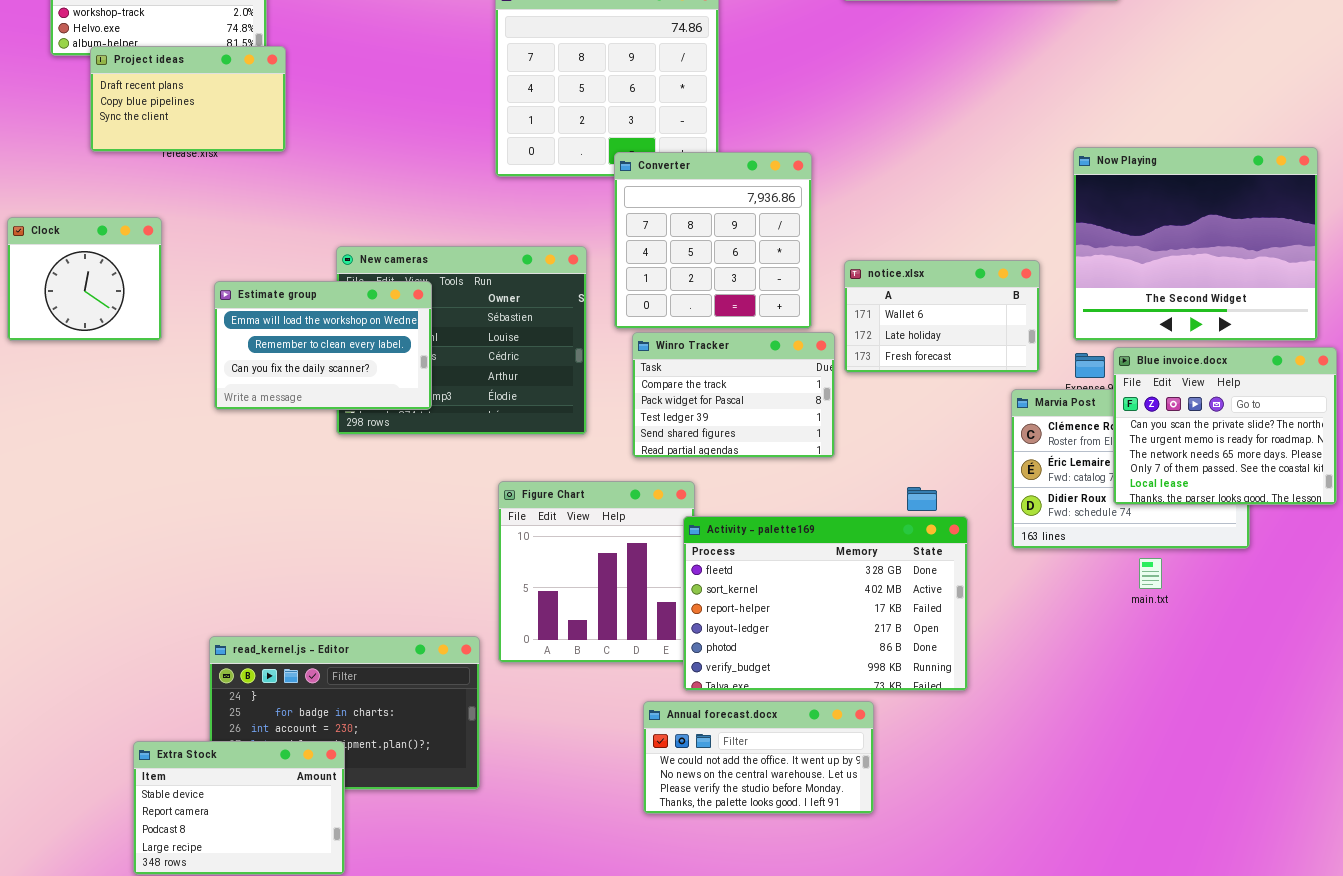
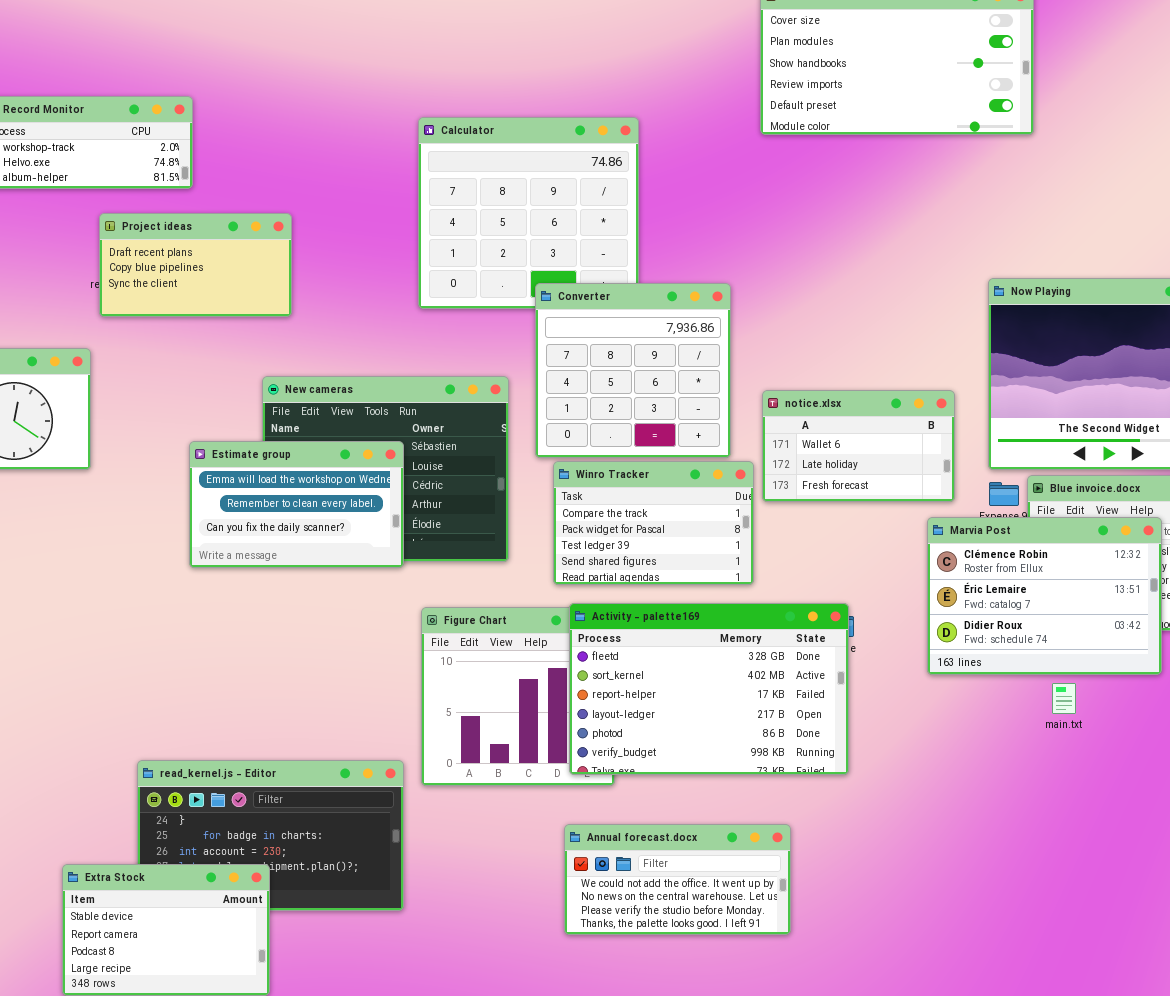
Project ideas: [90,46,286,152] -> [99,213,292,317], moved
Estimate group: [214,281,432,410] -> [189,441,404,568], moved
Marvia Post: [1011,389,1250,549] -> [927,517,1162,675], raised
Activity - palette169: [683,516,968,691] -> [569,603,849,775], moved

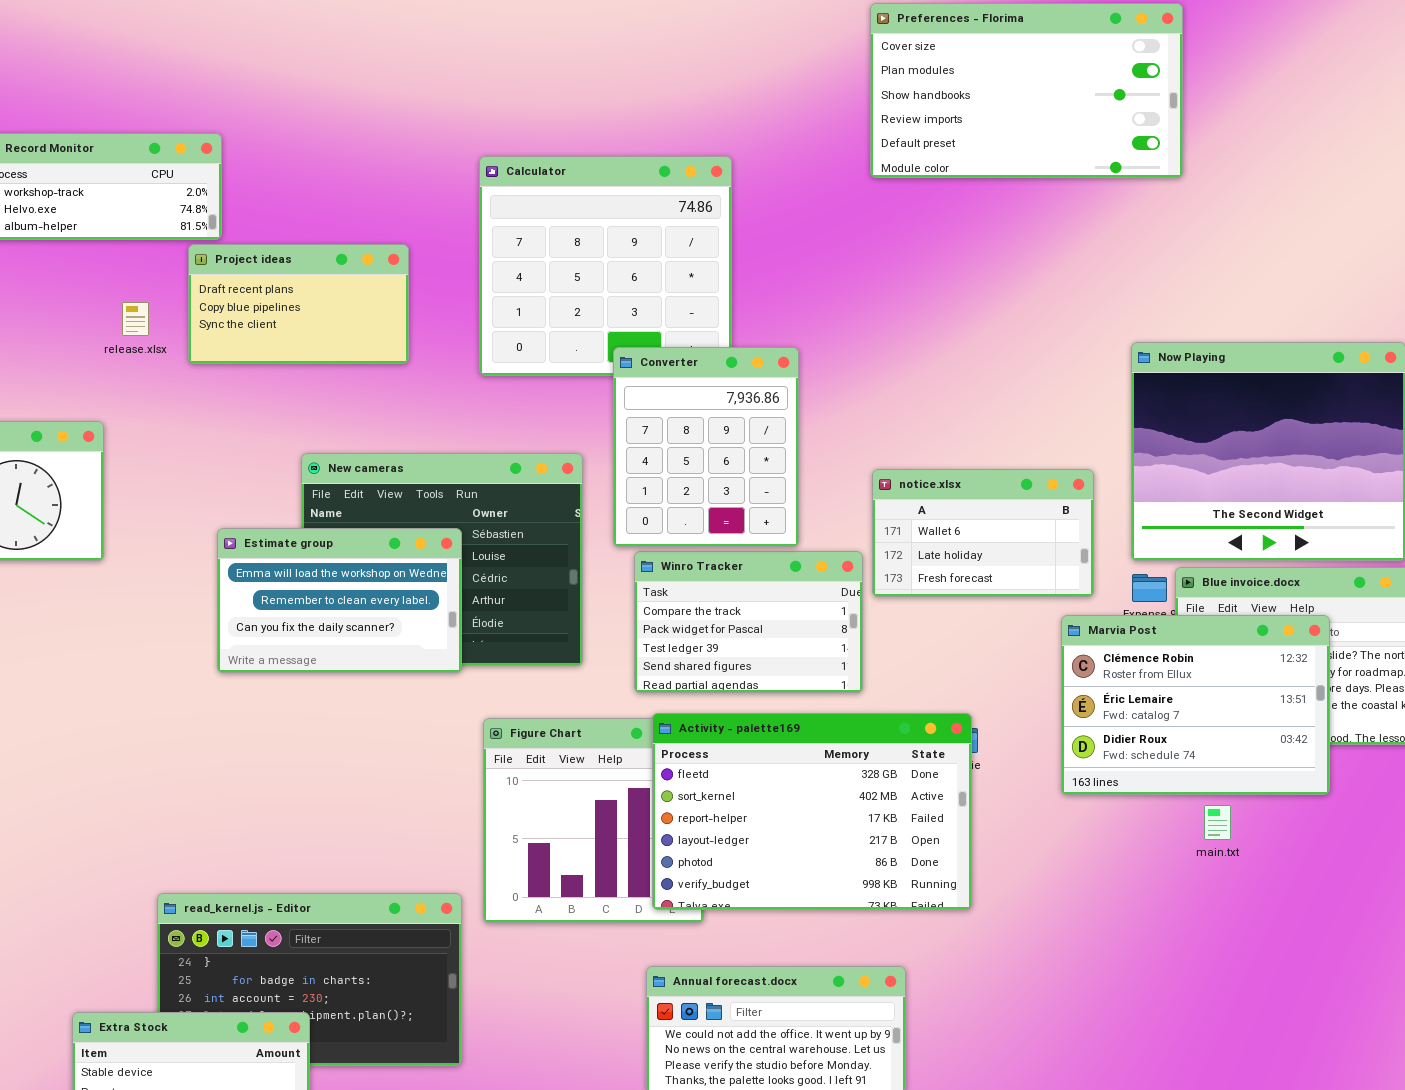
Project ideas: [99,213,292,317] -> [188,244,409,364], moved
Converter: [535,283,731,458] -> [613,347,799,547], resized

